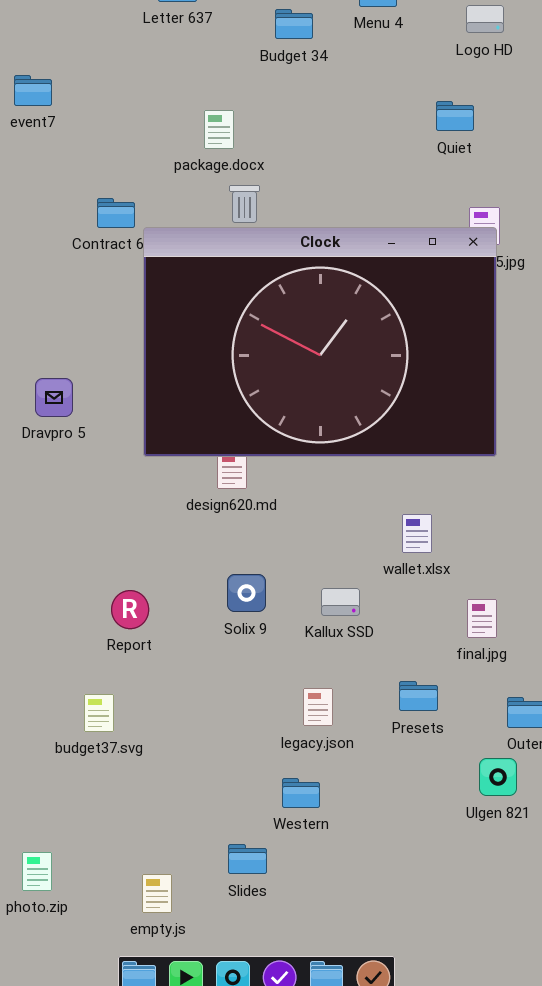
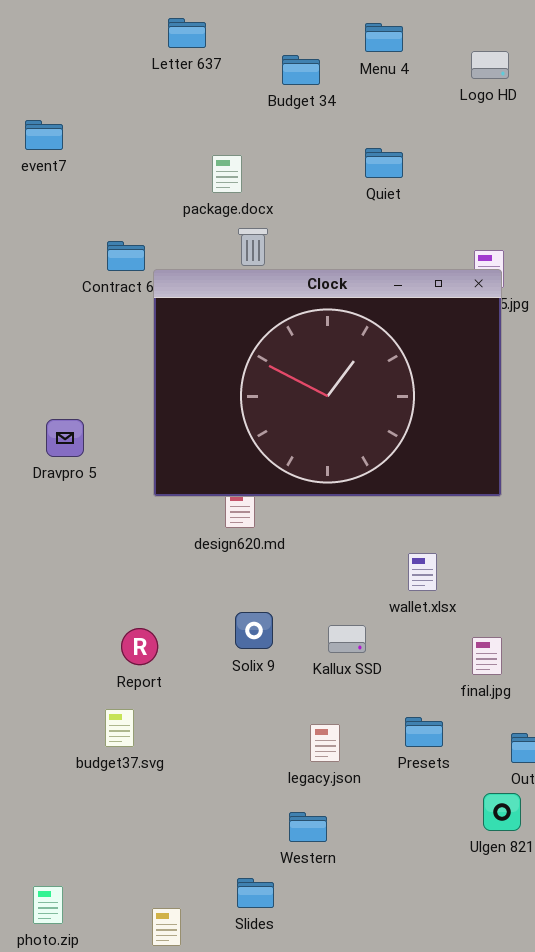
Quiet: [436,101,474,131] -> [365,148,403,178], moved
budget37.svg: [84,694,114,732] -> [105,709,134,747], moved

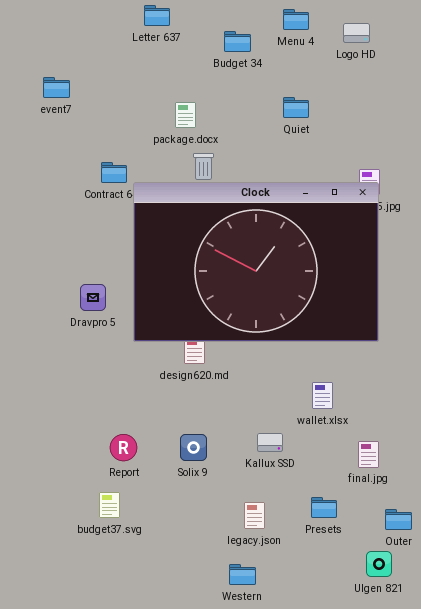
Logo HD: [471,51,509,79] -> [343,23,370,43], moved
Dravpro 5: [46,419,84,457] -> [80,284,106,311], moved
Solix 9: [235,612,273,649] -> [180,434,207,461], moved

